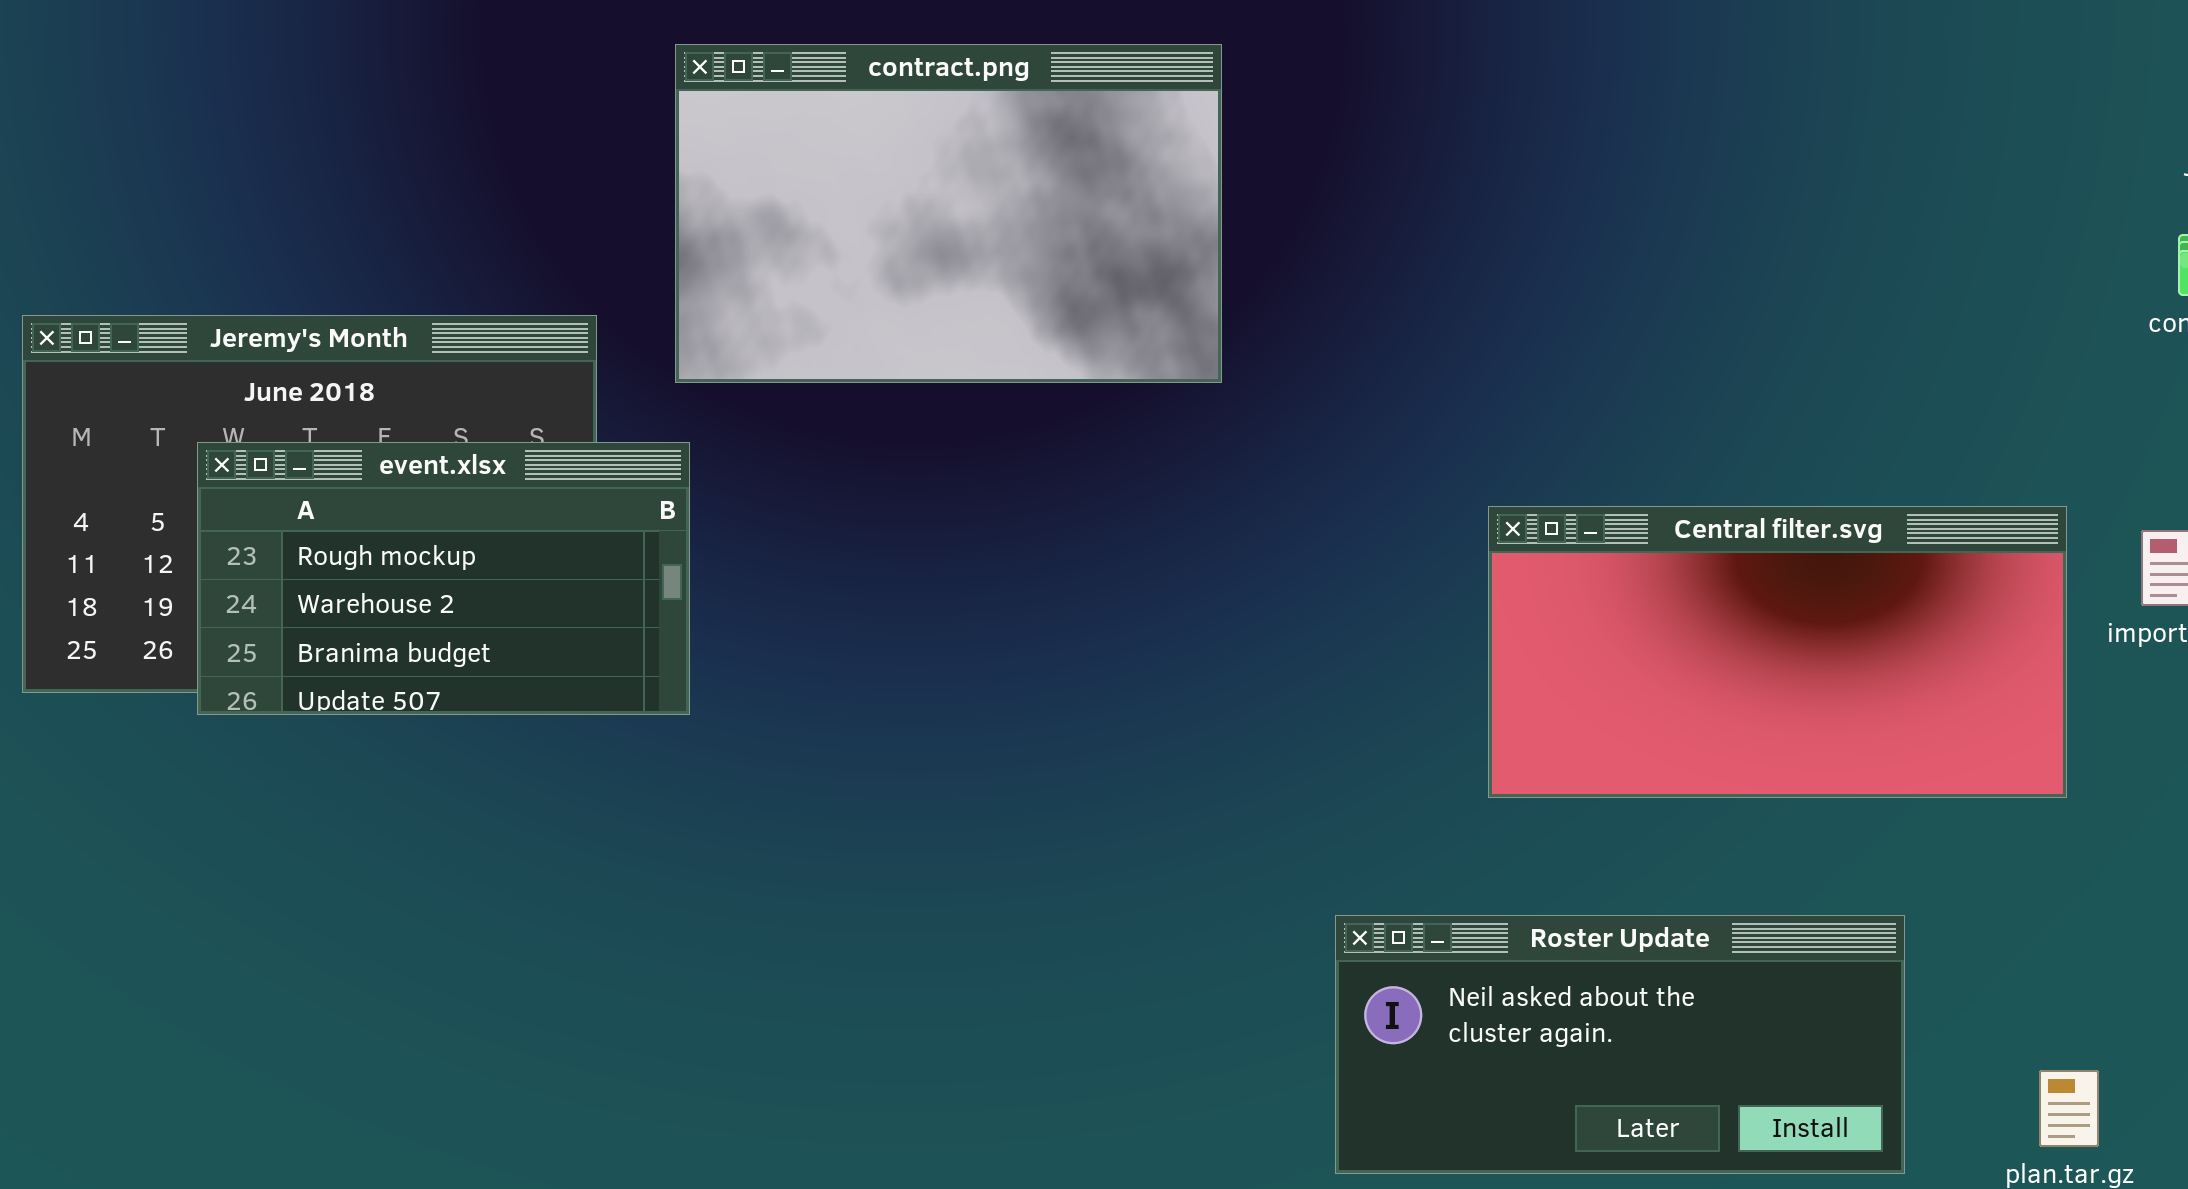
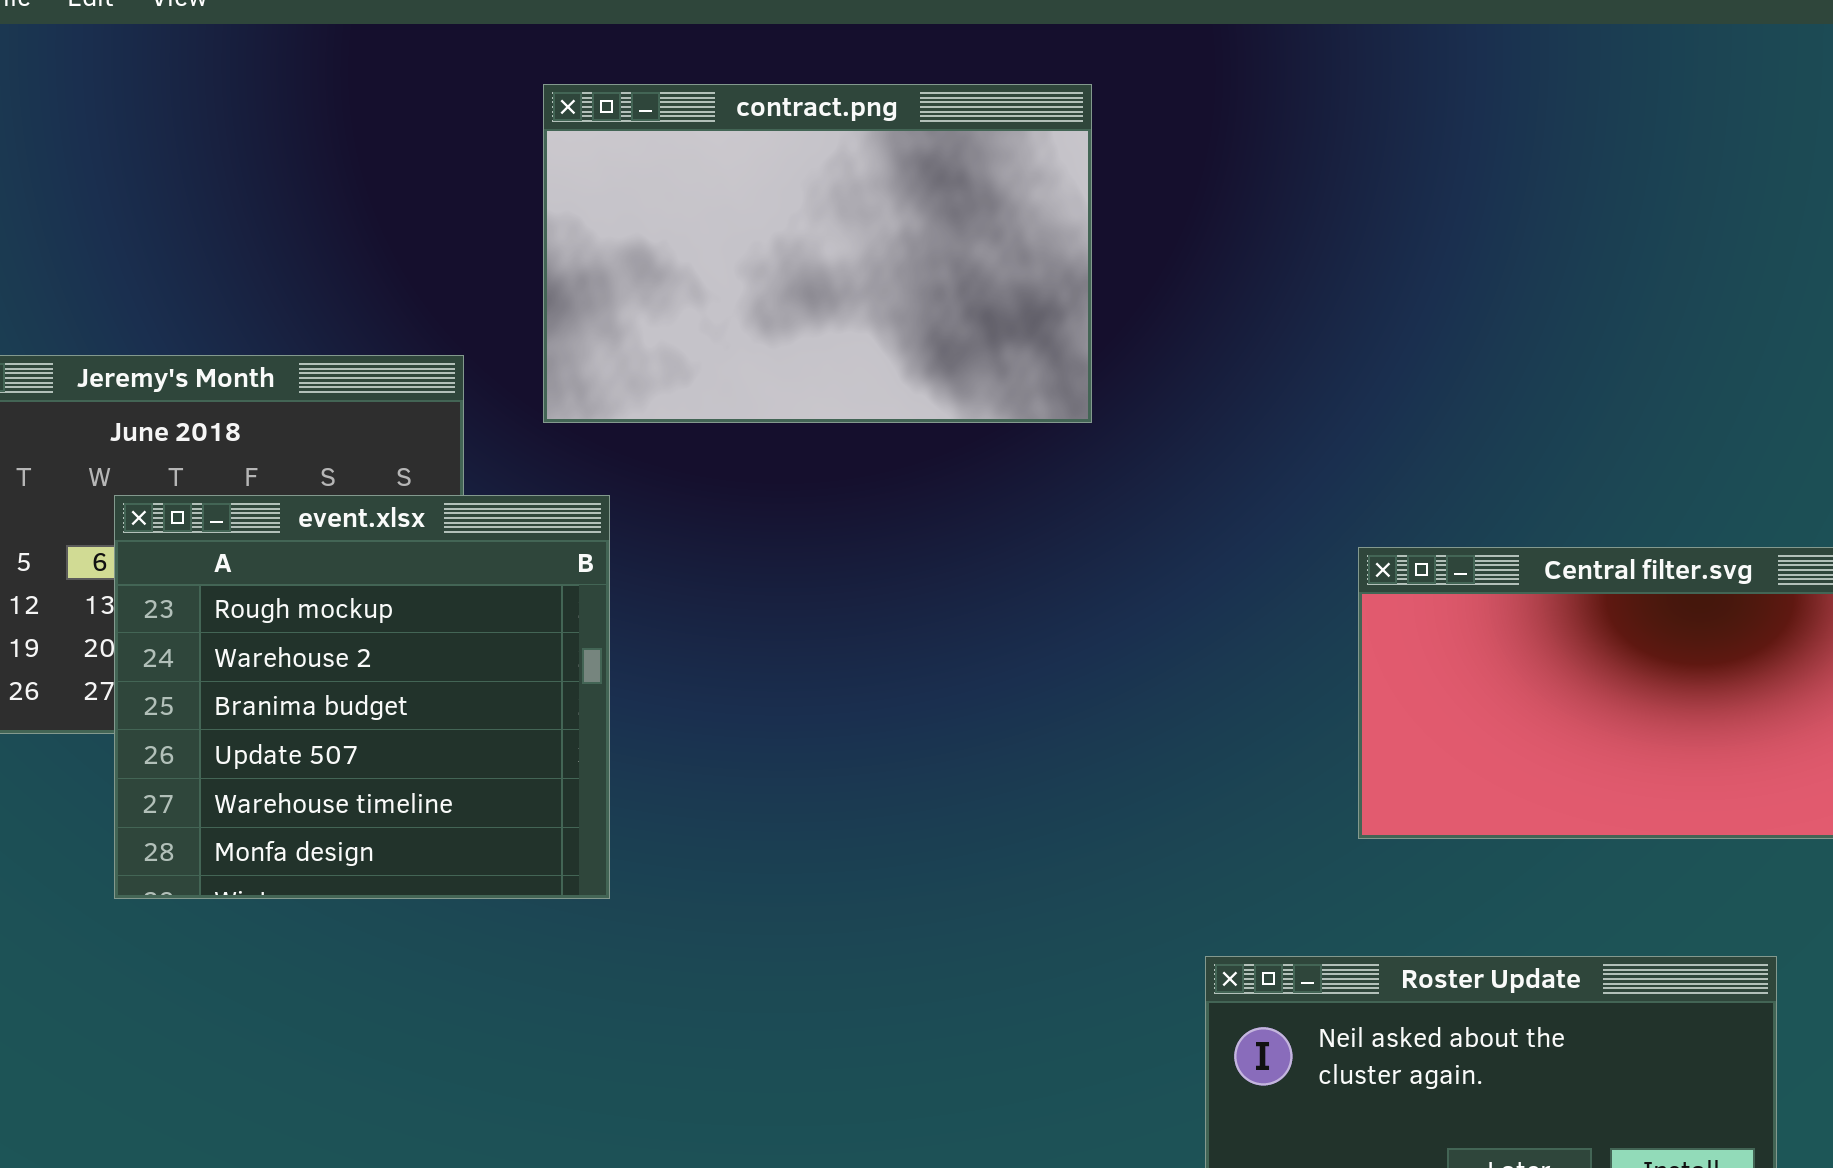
event.xlsx: [197,442,690,715] -> [114,495,610,899], moved, resized

